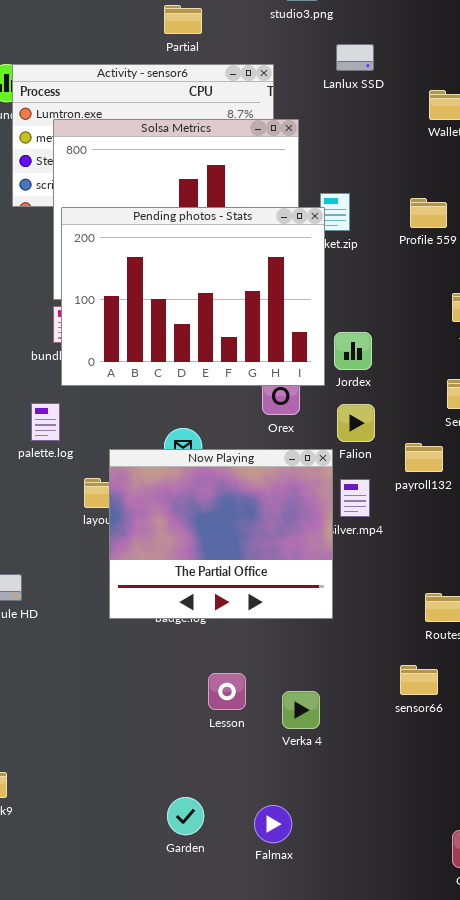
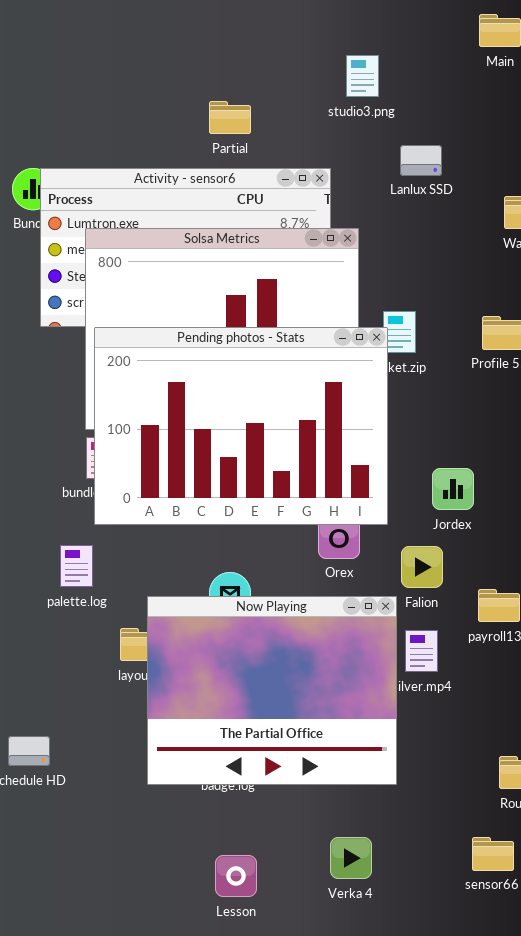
Jordex: [334,332,372,370] -> [432,468,474,510], moved
Lesson: [208,673,246,710] -> [215,855,257,897], moved
Verka 4: [282,691,320,729] -> [330,837,372,879], moved

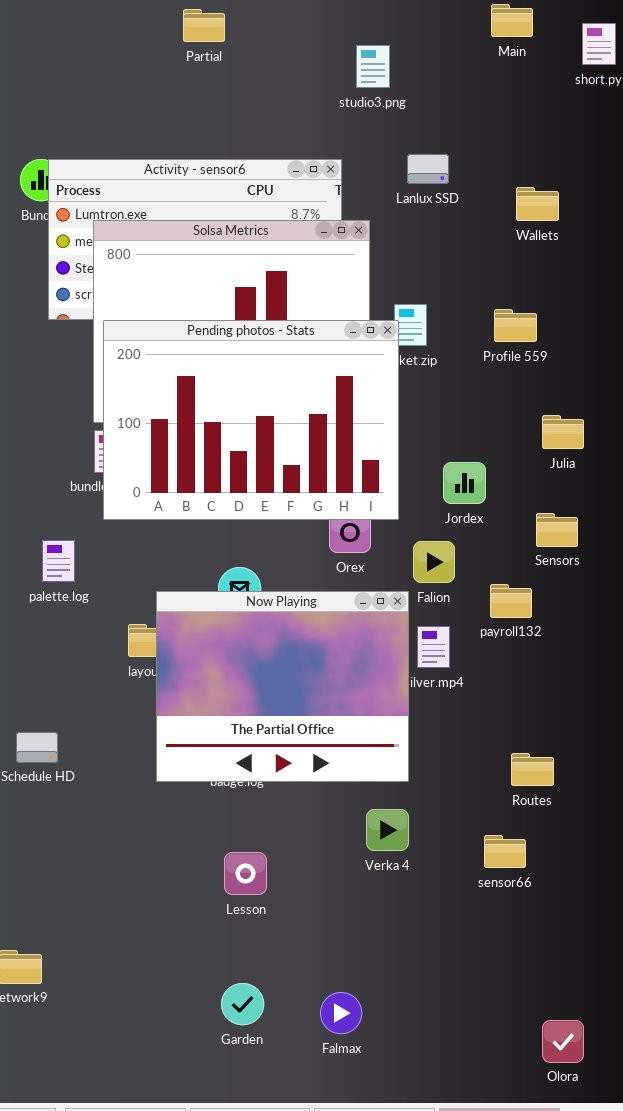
Partial: [209,101,251,134] -> [183,9,225,42], moved
Lanlux SSD: [400,145,442,176] -> [407,154,449,184], moved
palette.log: [60,545,93,587] -> [42,540,75,582], moved
Verka 4: [330,837,372,879] -> [366,809,409,851], moved

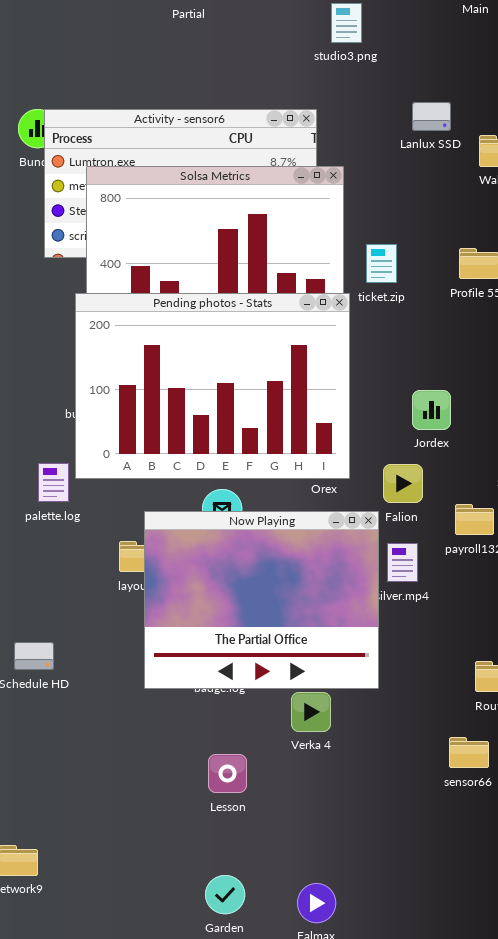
Lanlux SSD: [407,154,449,184] -> [412,102,451,131], moved
Pending photos - Stats: [103,320,399,520] -> [75,293,350,479], moved
Verka 4: [366,809,409,851] -> [291,692,331,732], moved

